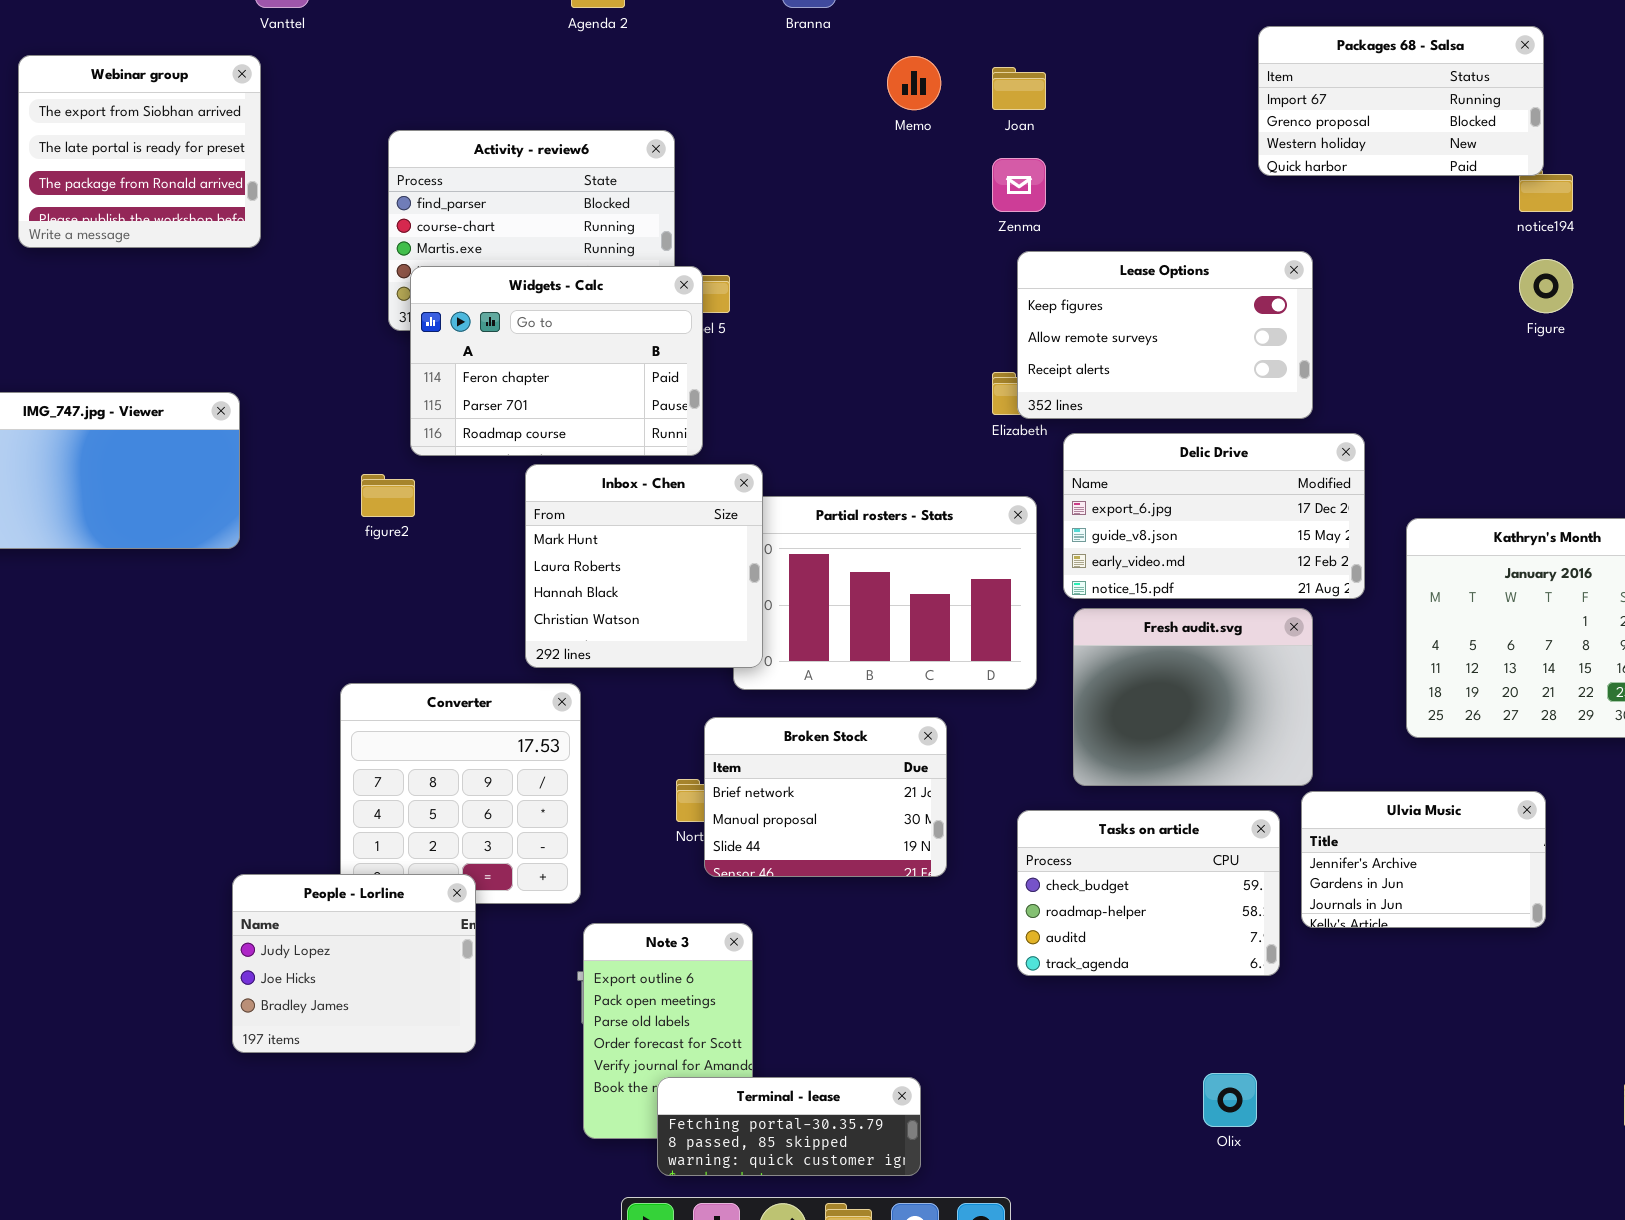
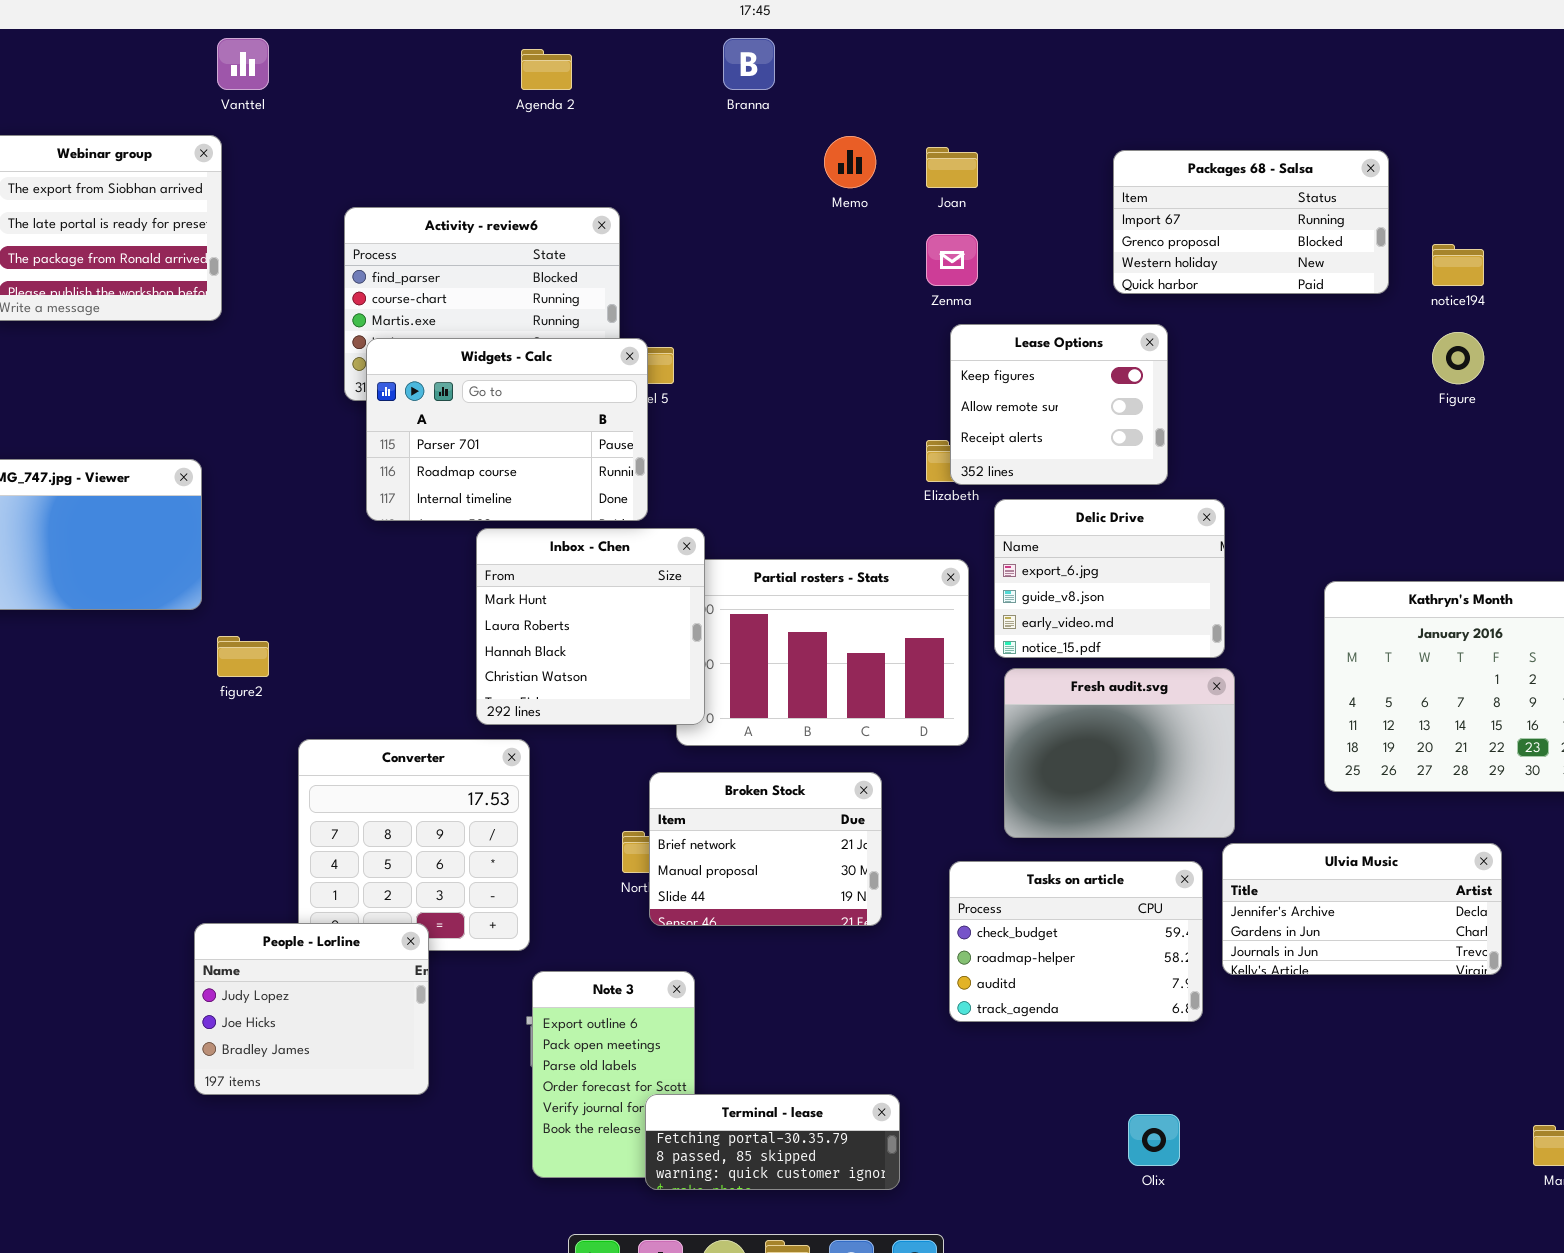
Packages 68 - Salsa: [1258,26,1544,176] -> [1113,150,1389,294], moved
Lease Options: [1017,251,1313,419] -> [950,324,1168,485], resized
Widgets - Calc: [410,266,703,456] -> [366,338,648,521], scrolled down 1 row
Delic Drive: [1063,433,1365,599] -> [994,499,1225,658], resized
figure2: [361,474,415,517] -> [217,636,269,677], moved
Ulvia Music: [1301,791,1546,928] -> [1222,843,1502,975], resized
Terminal - lease: [657,1077,921,1176] -> [645,1094,900,1190], moved

